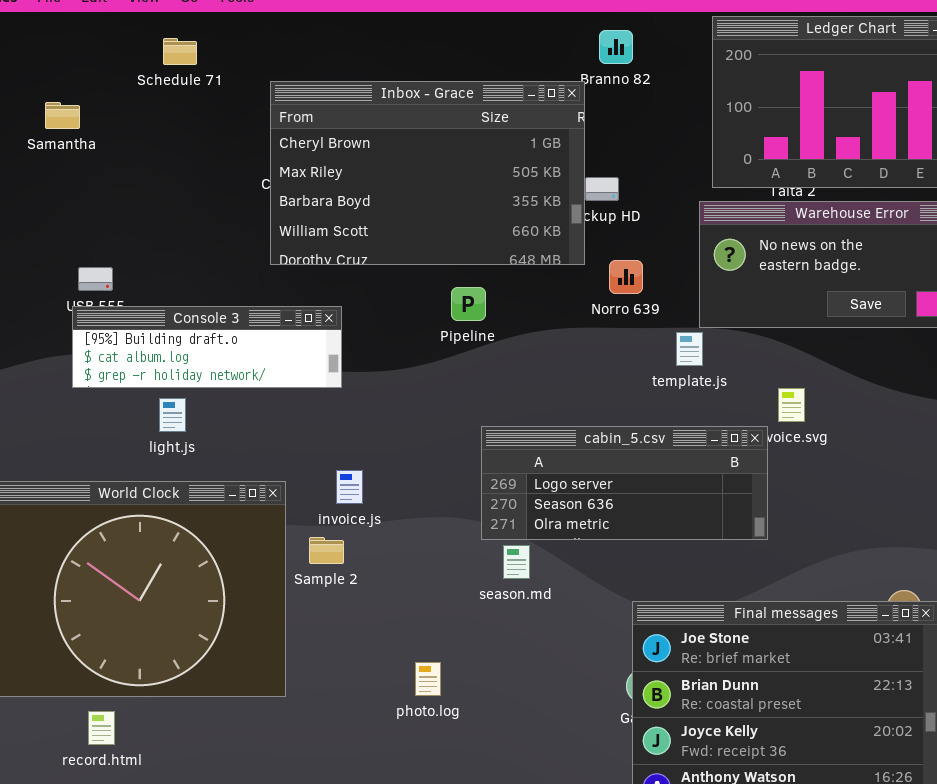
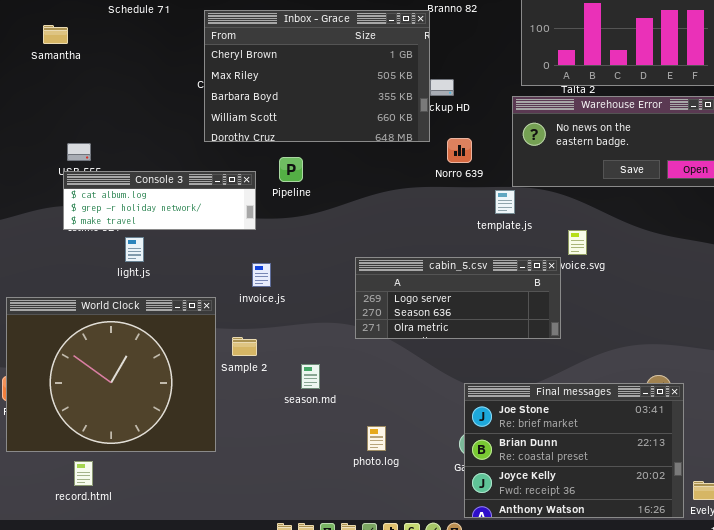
Pipeline: [451,287,486,321] -> [279,157,303,182], moved
Console 3: [72,306,342,388] -> [63,171,256,230], scrolled down 1 row
invoice.js: [336,470,363,504] -> [252,263,271,287], moved
season.md: [503,545,530,579] -> [301,364,320,389], moved
photo.log: [415,662,441,696] -> [367,426,386,451], moved

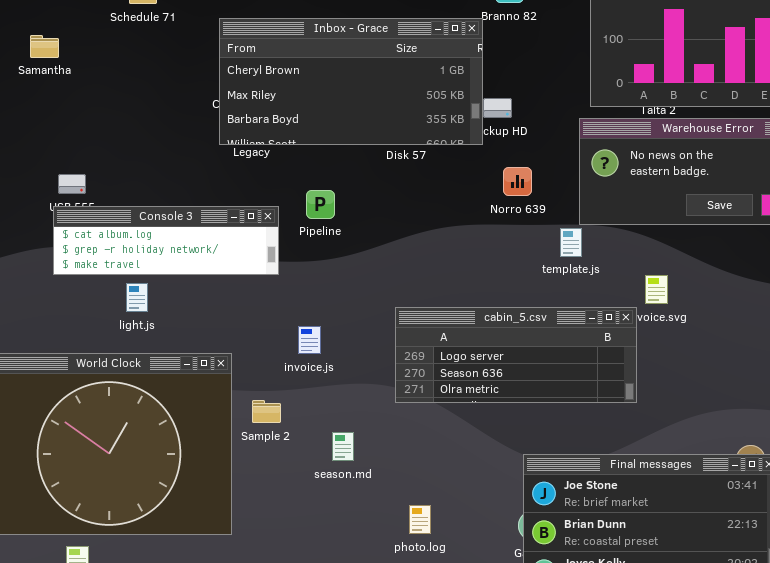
Inbox - Grace: [204,10,430,142] -> [219,18,483,145], resized
invoice.js: [252,263,271,287] -> [298,326,321,354], moved

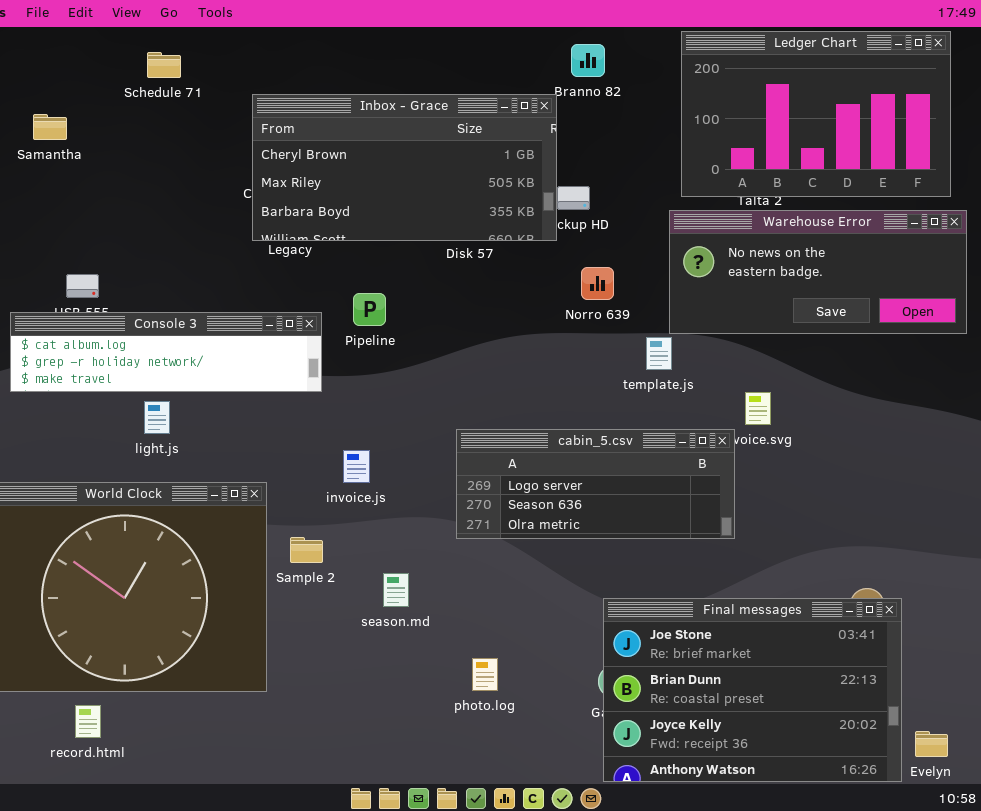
Console 3: [53,206,279,275] -> [10,312,322,392], resized

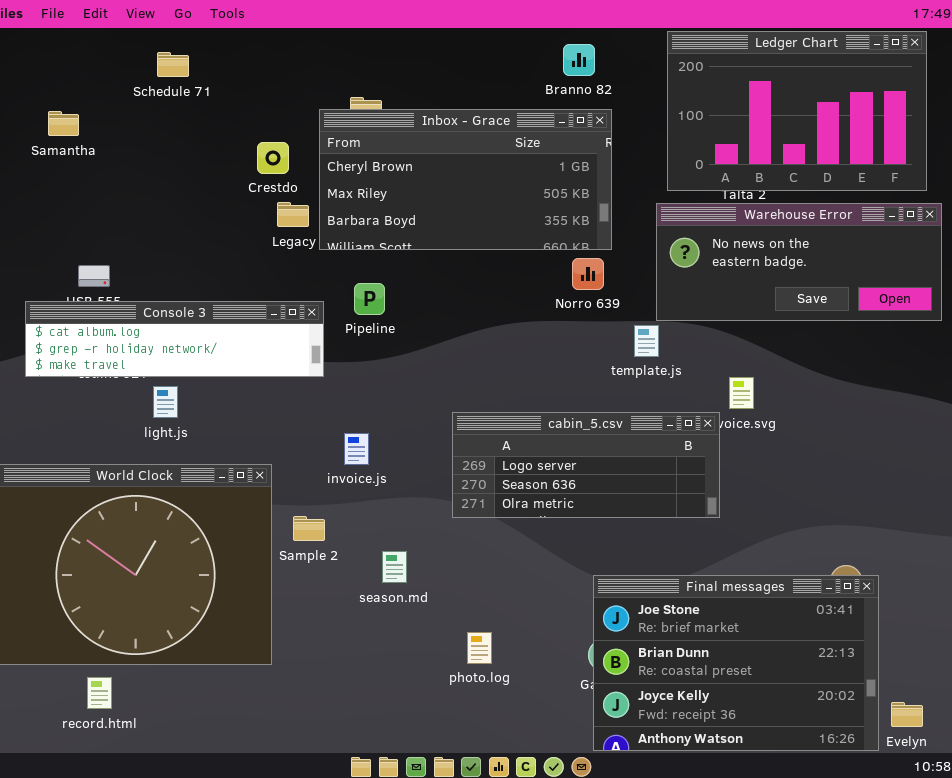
Inbox - Grace: [252,94,557,241] -> [319,109,612,250], moved

